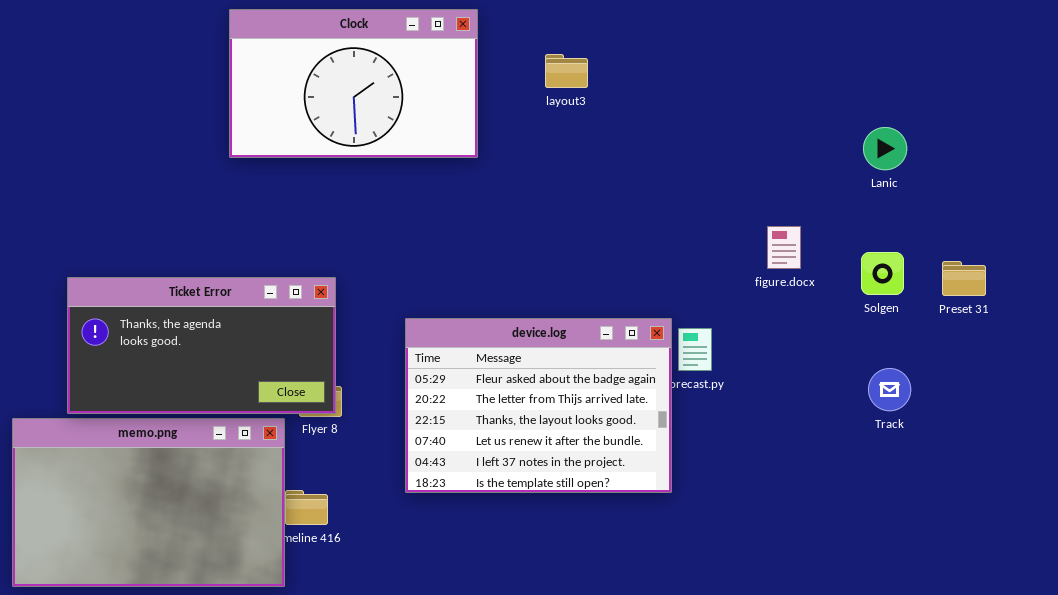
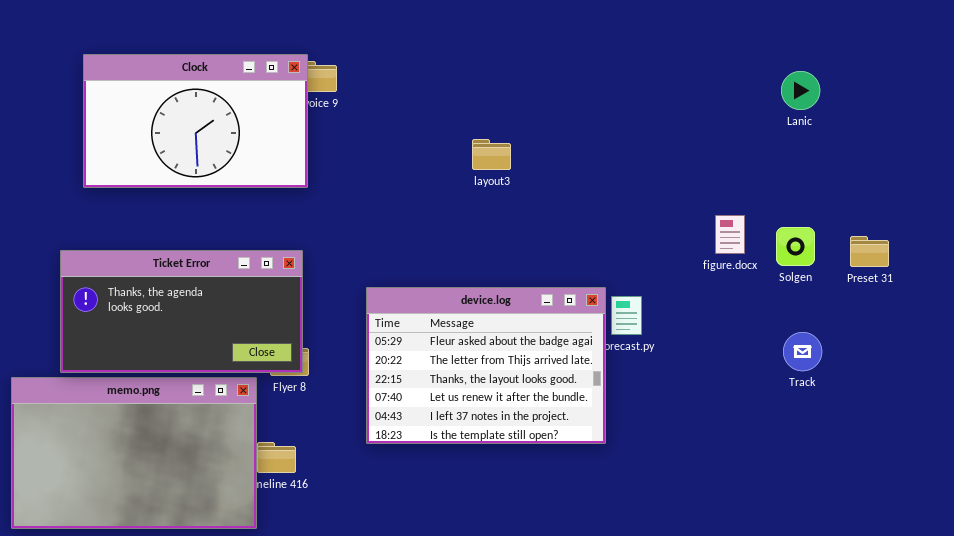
Clock: [229,9,478,158] -> [83,54,308,188], moved
layout3: [545,54,588,88] -> [472,139,511,170], moved
Lanic: [863,127,907,170] -> [781,71,820,110], moved
figure.docx: [767,226,801,269] -> [715,215,745,254], moved

